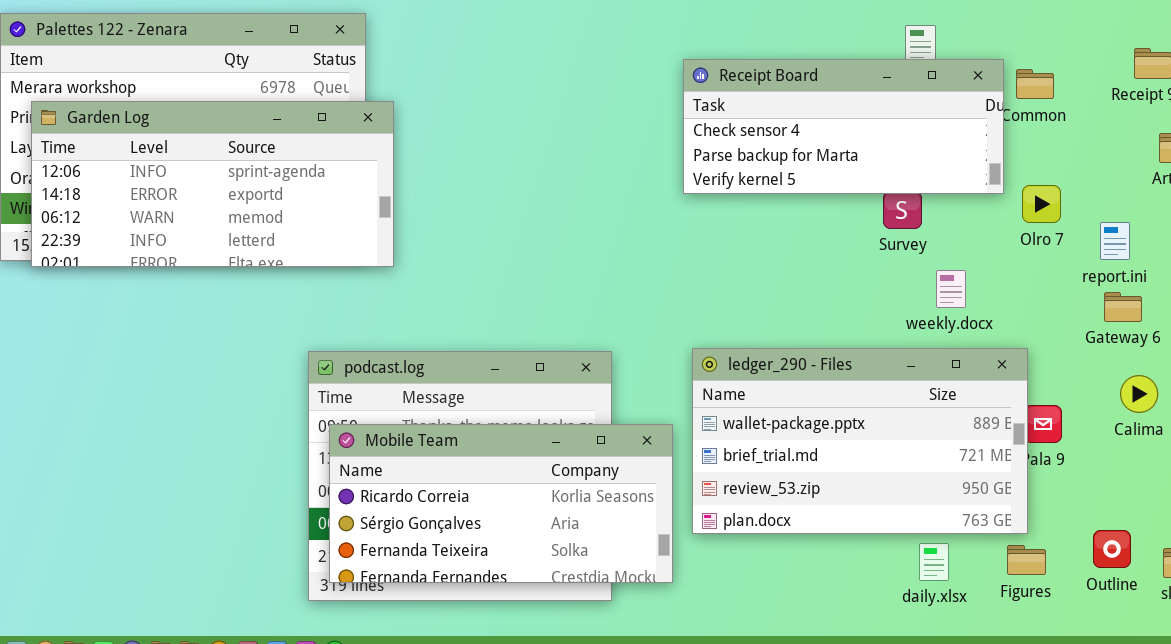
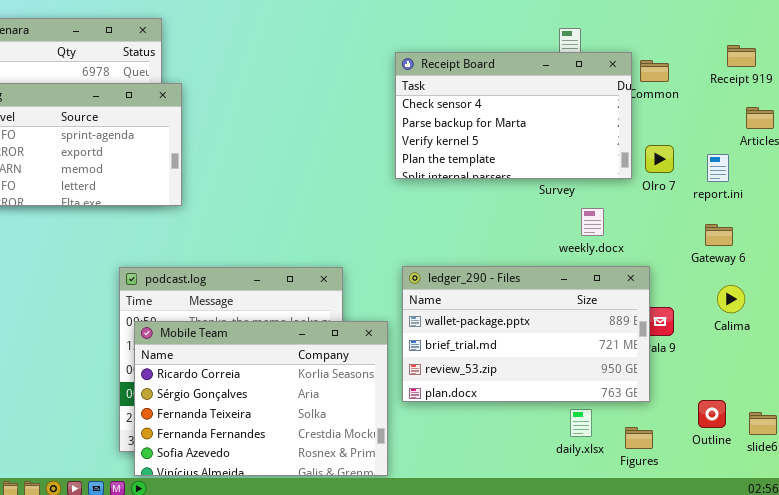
Receipt Board: [683,59,1004,194] -> [395,52,632,179], resized
report.ini: [1100,222,1130,260] -> [707,154,729,182], moved
Mobile Team: [329,424,673,583] -> [134,321,388,476], resized
Figures: [1007,545,1046,575] -> [625,427,653,449], moved

